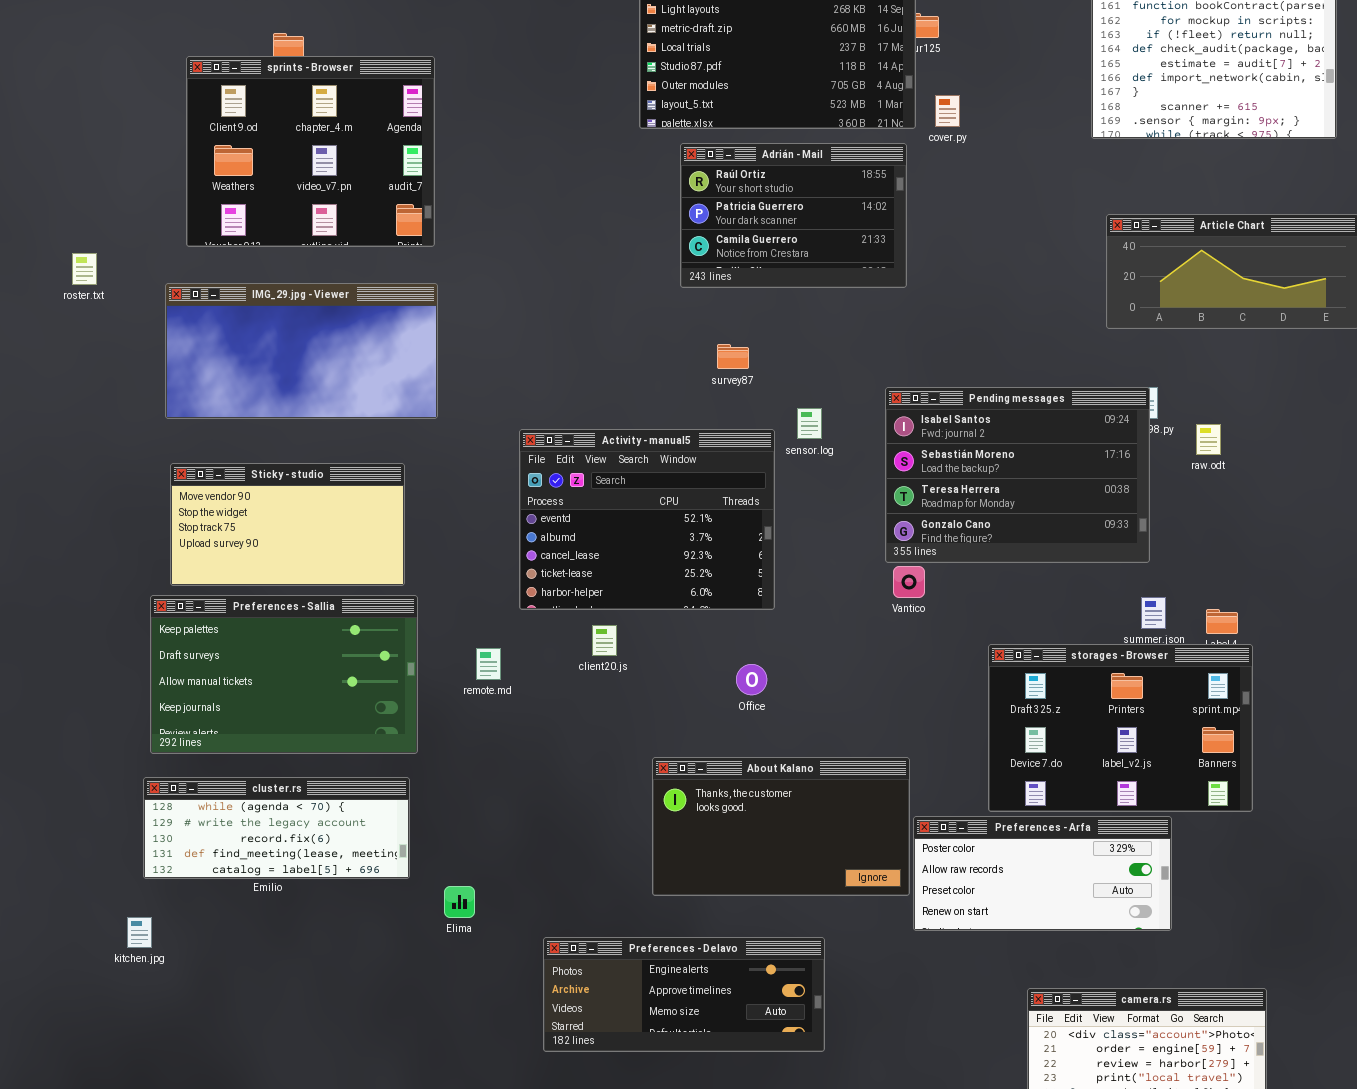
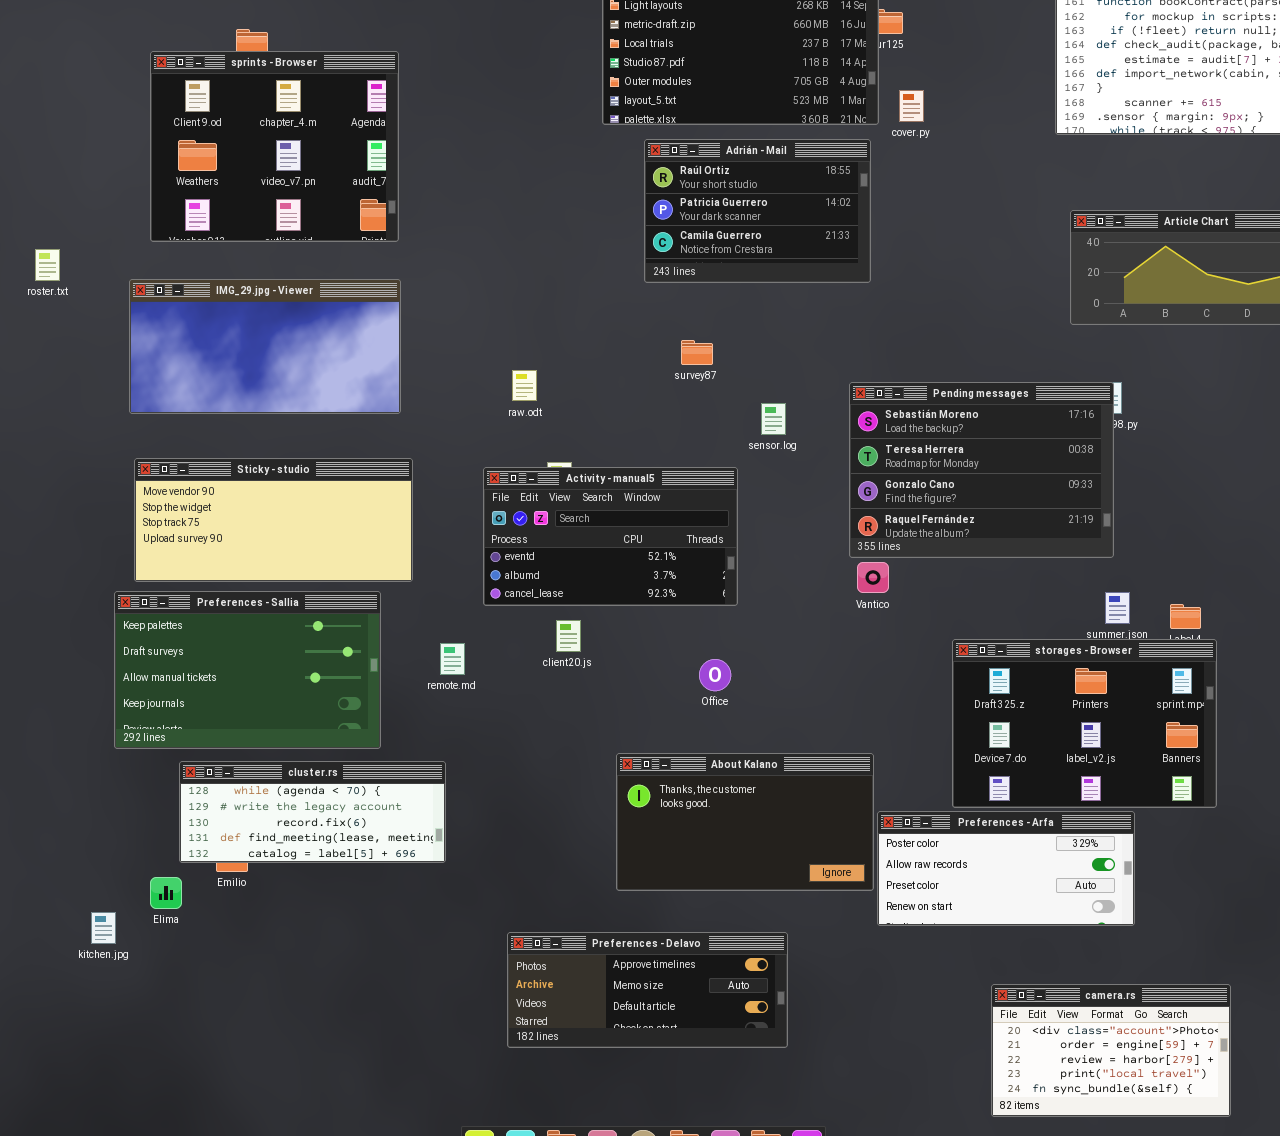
Pending messages: [885,387,1150,563] -> [849,382,1114,558], scrolled down 1 row
raw.odt: [1196,424,1221,455] -> [512,370,537,401], moved
Activity - manual5: [519,429,775,610] -> [483,467,738,606], resized
Sticky - studio: [170,463,405,586] -> [134,458,413,582], resized
cluster.rs: [143,777,410,879] -> [179,761,446,863], moved
Elima: [444,886,475,918] -> [150,877,182,909], moved
Preferences - Delavo: [543,937,825,1052] -> [507,932,788,1048], scrolled down 1 row

